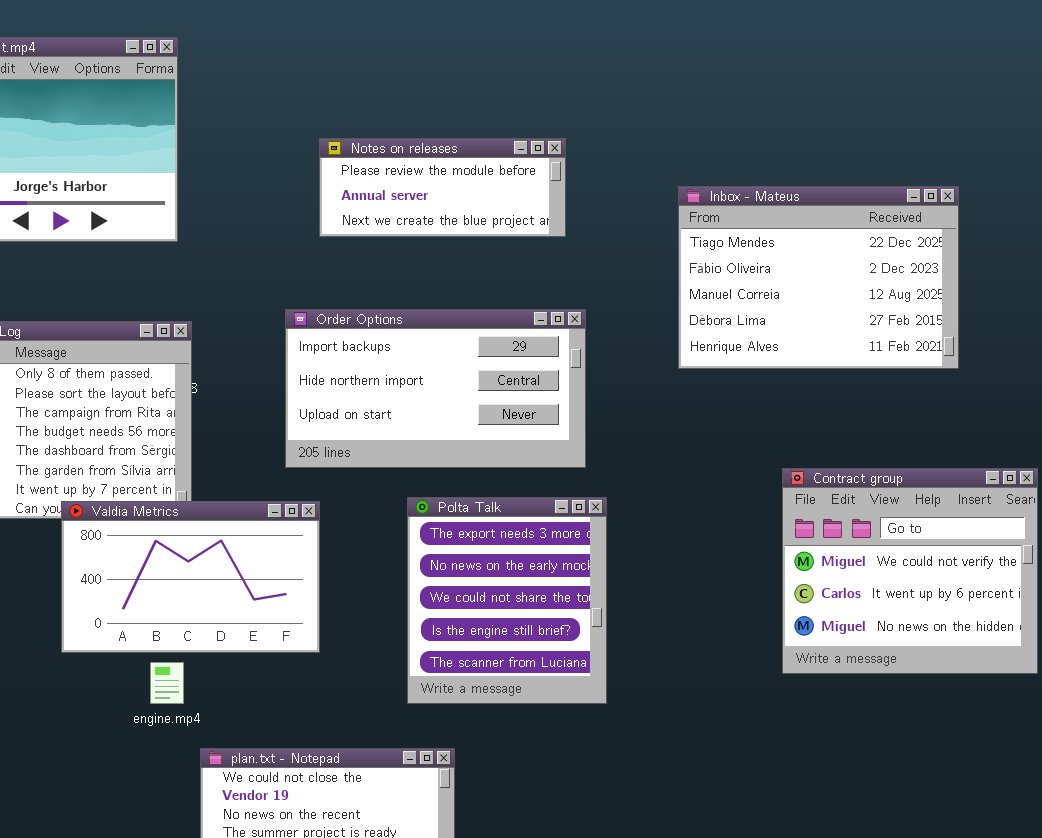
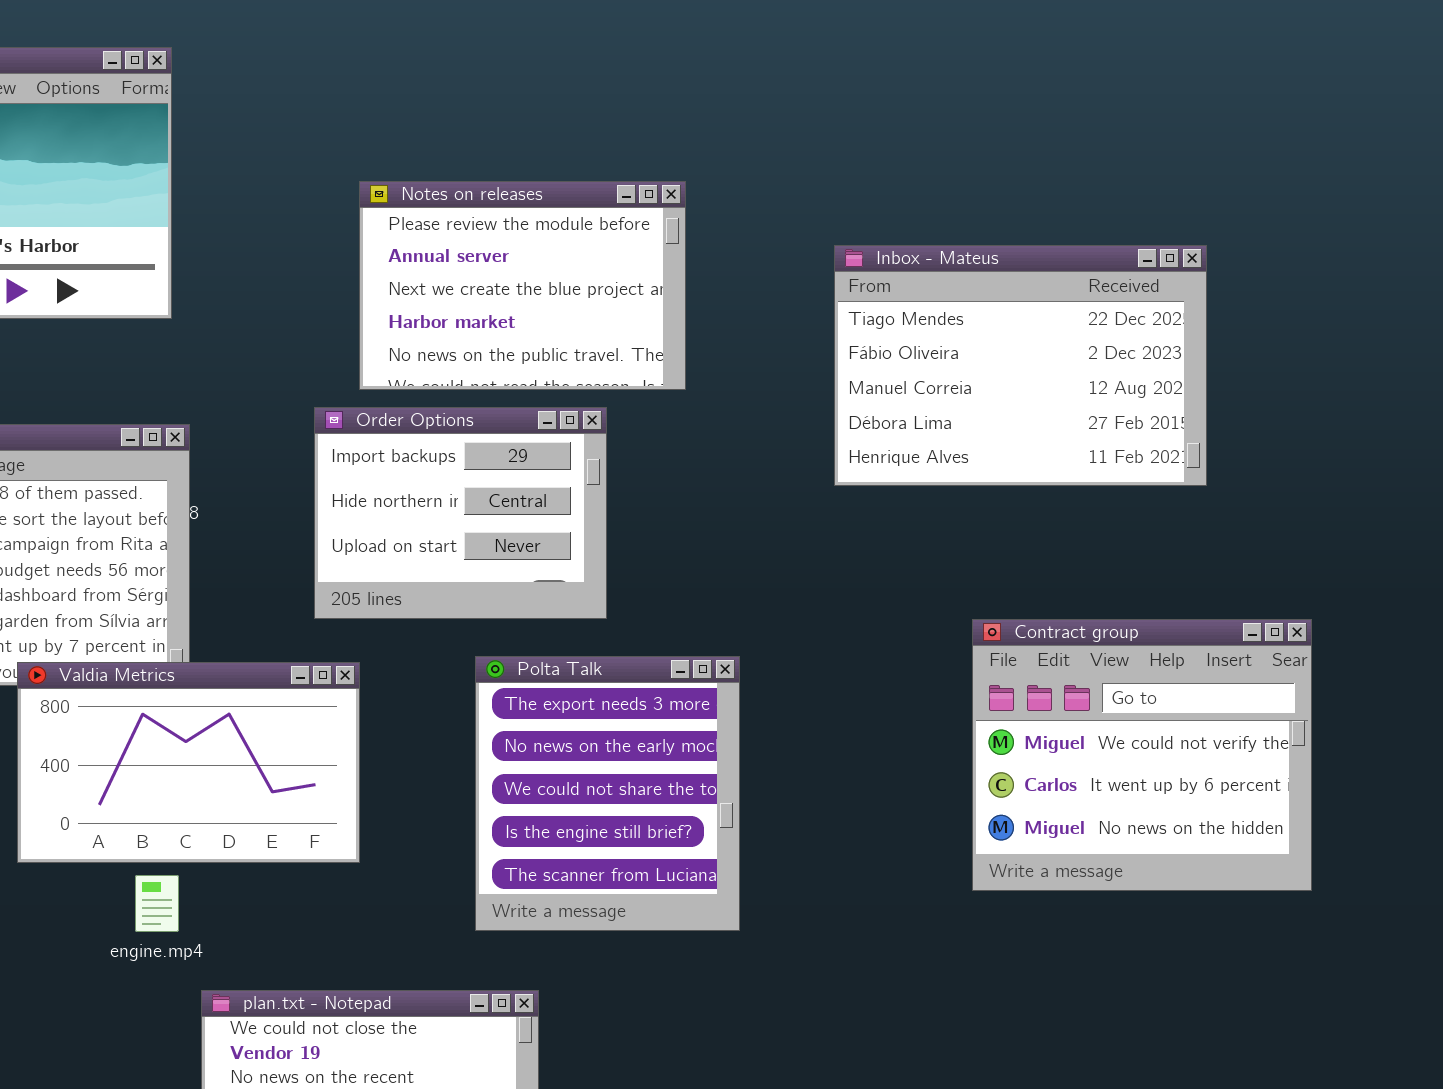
Notes on releases: [319,138,566,237] -> [359,181,686,390], resized
Order Options: [285,309,586,468] -> [314,407,607,619], resized

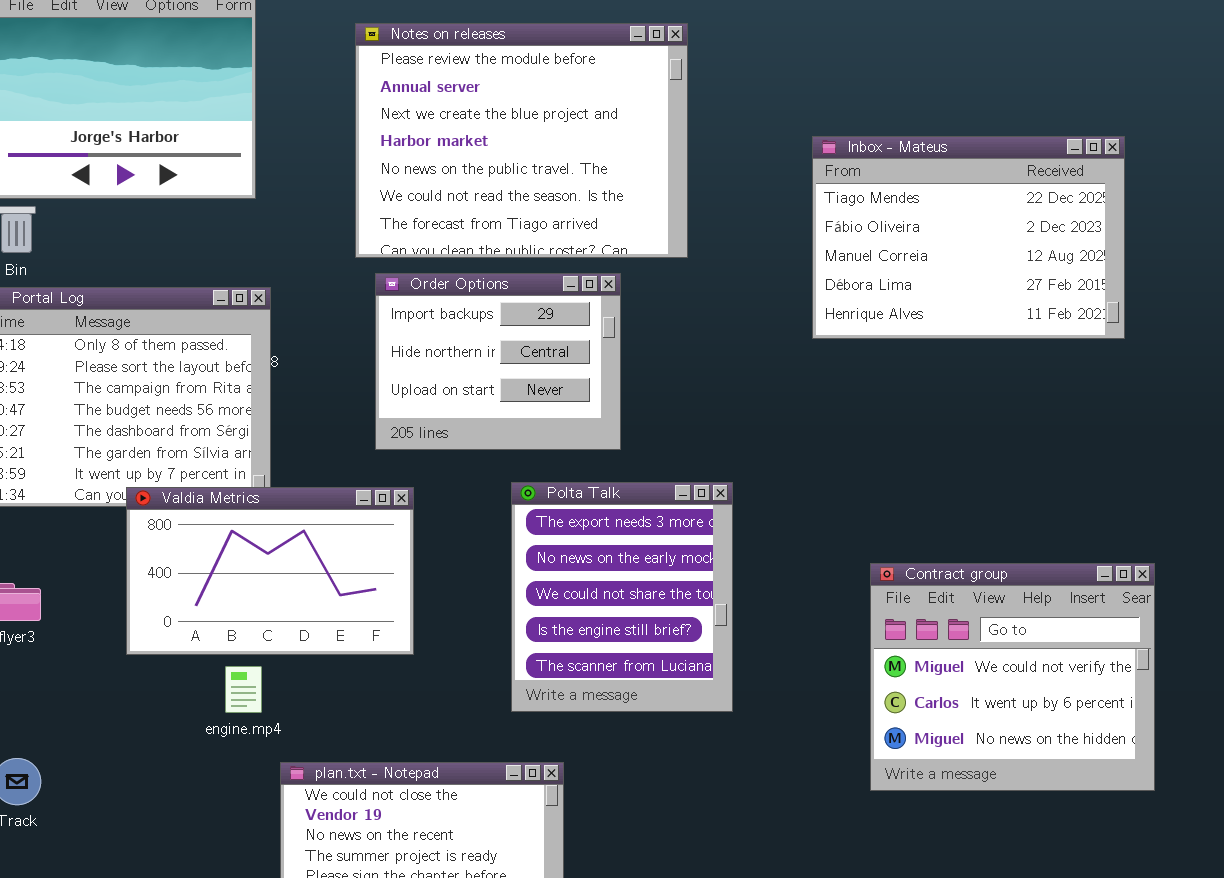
Notes on releases: [359,181,686,390] -> [355,23,688,258], resized
Contract group: [972,619,1312,891] -> [870,563,1155,791], moved

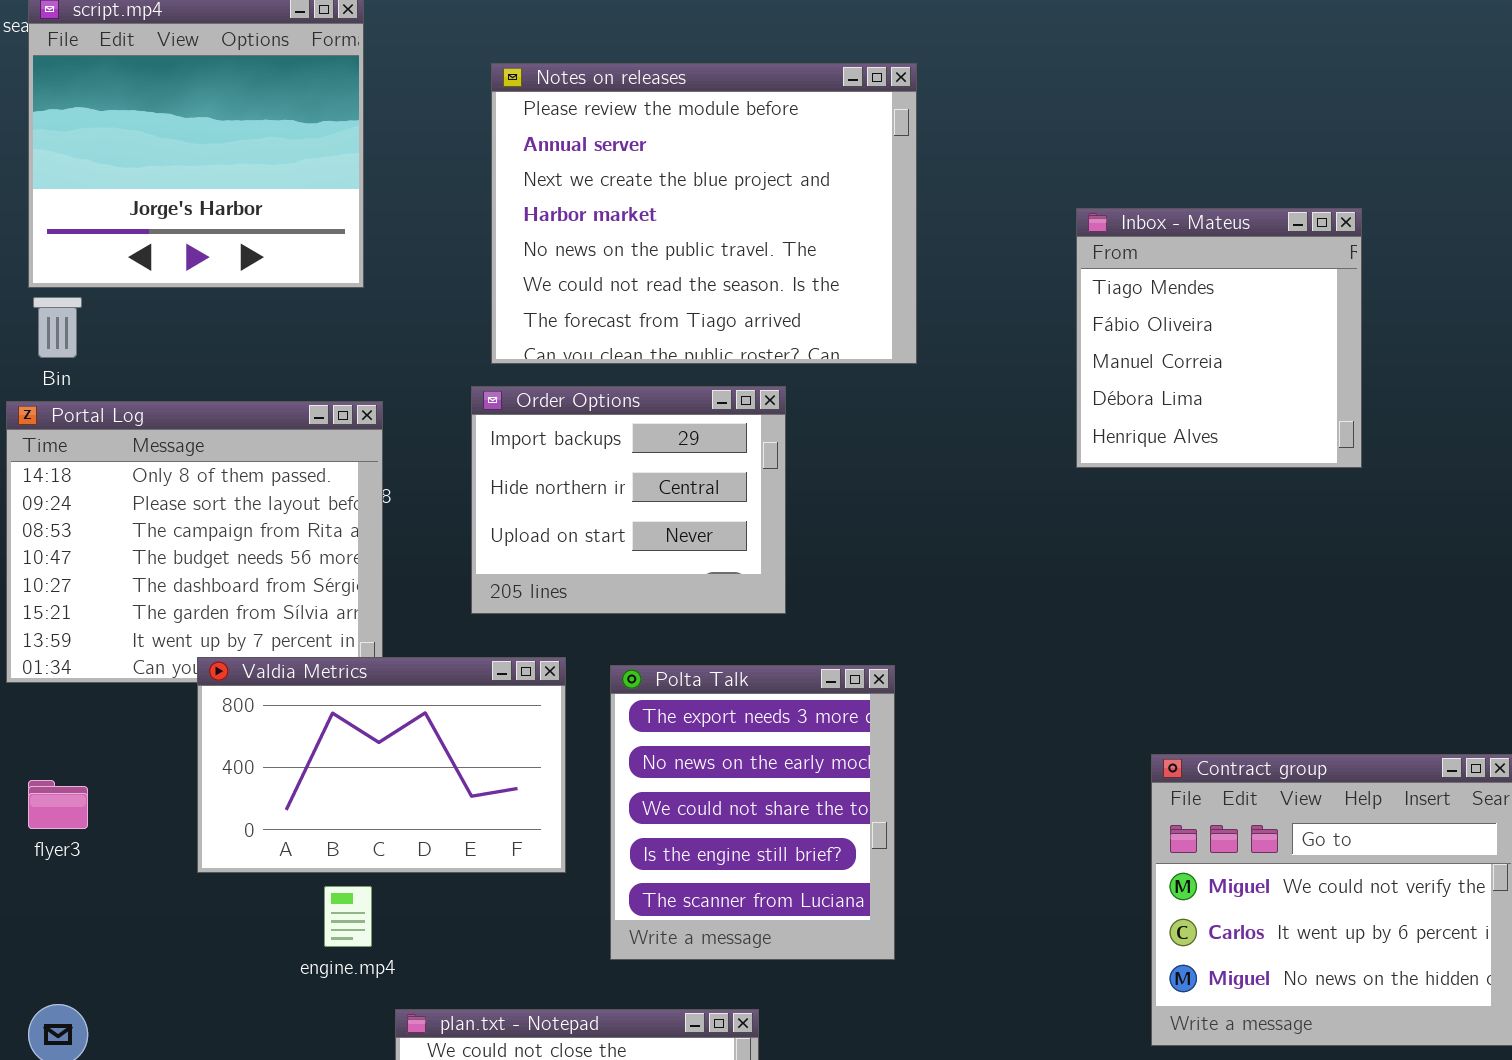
Inbox - Mateus: [812,136,1125,339] -> [1076,208,1362,468], resized
Order Options: [375,273,621,450] -> [471,386,786,614], moved
Polta Talk: [511,482,733,712] -> [610,665,895,960], moved

